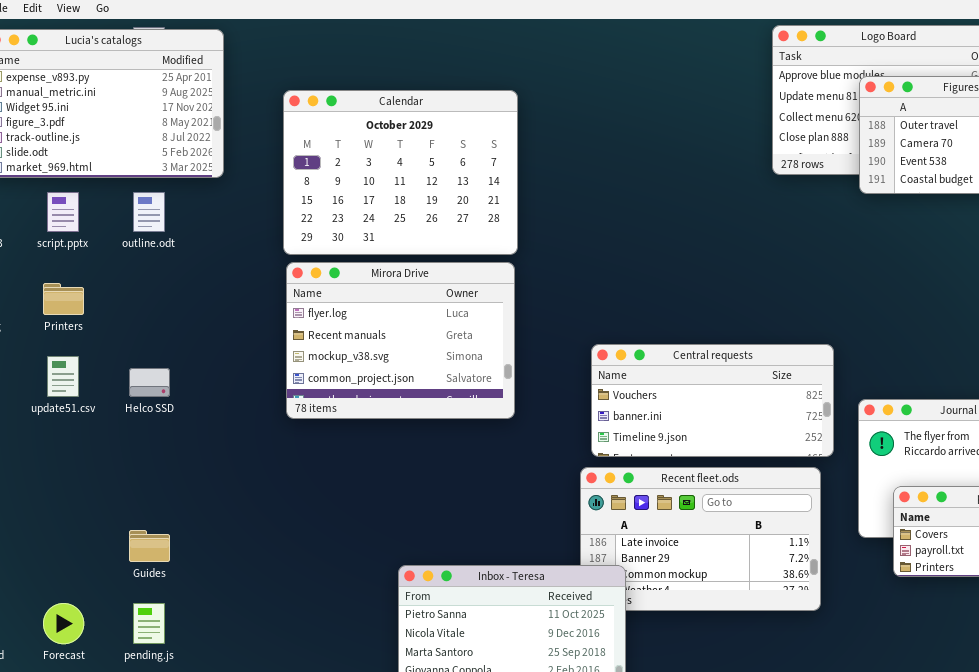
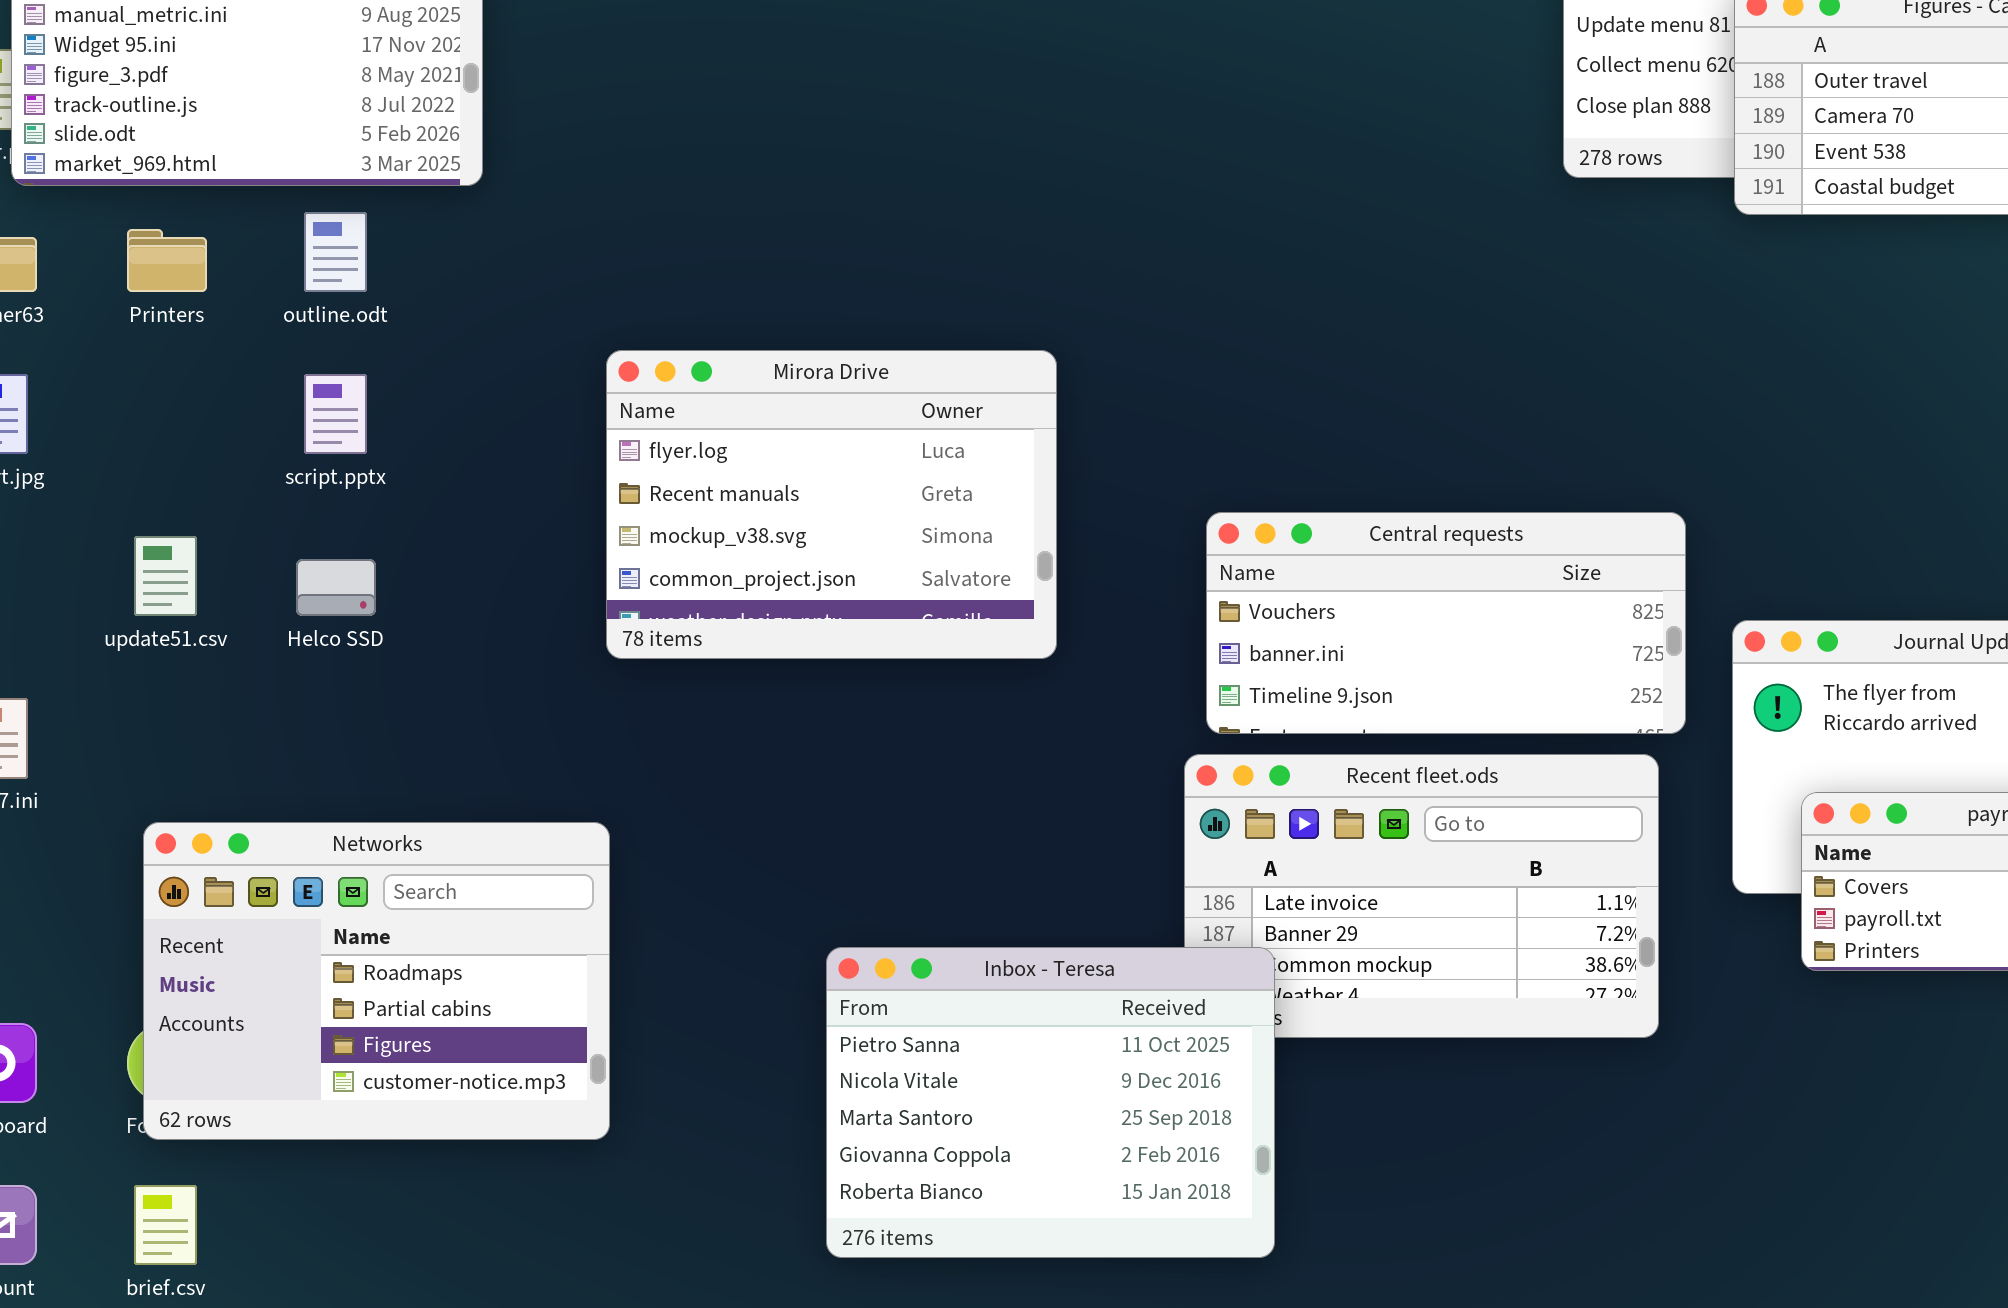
Calendar: [283,90,518,255] -> none, closed
script.pptx: [47,192,79,232] -> [304,374,367,454], moved
Printers: [43,283,84,315] -> [127,229,207,292], moved
Networks: none -> [143,822,610,1140], opened

